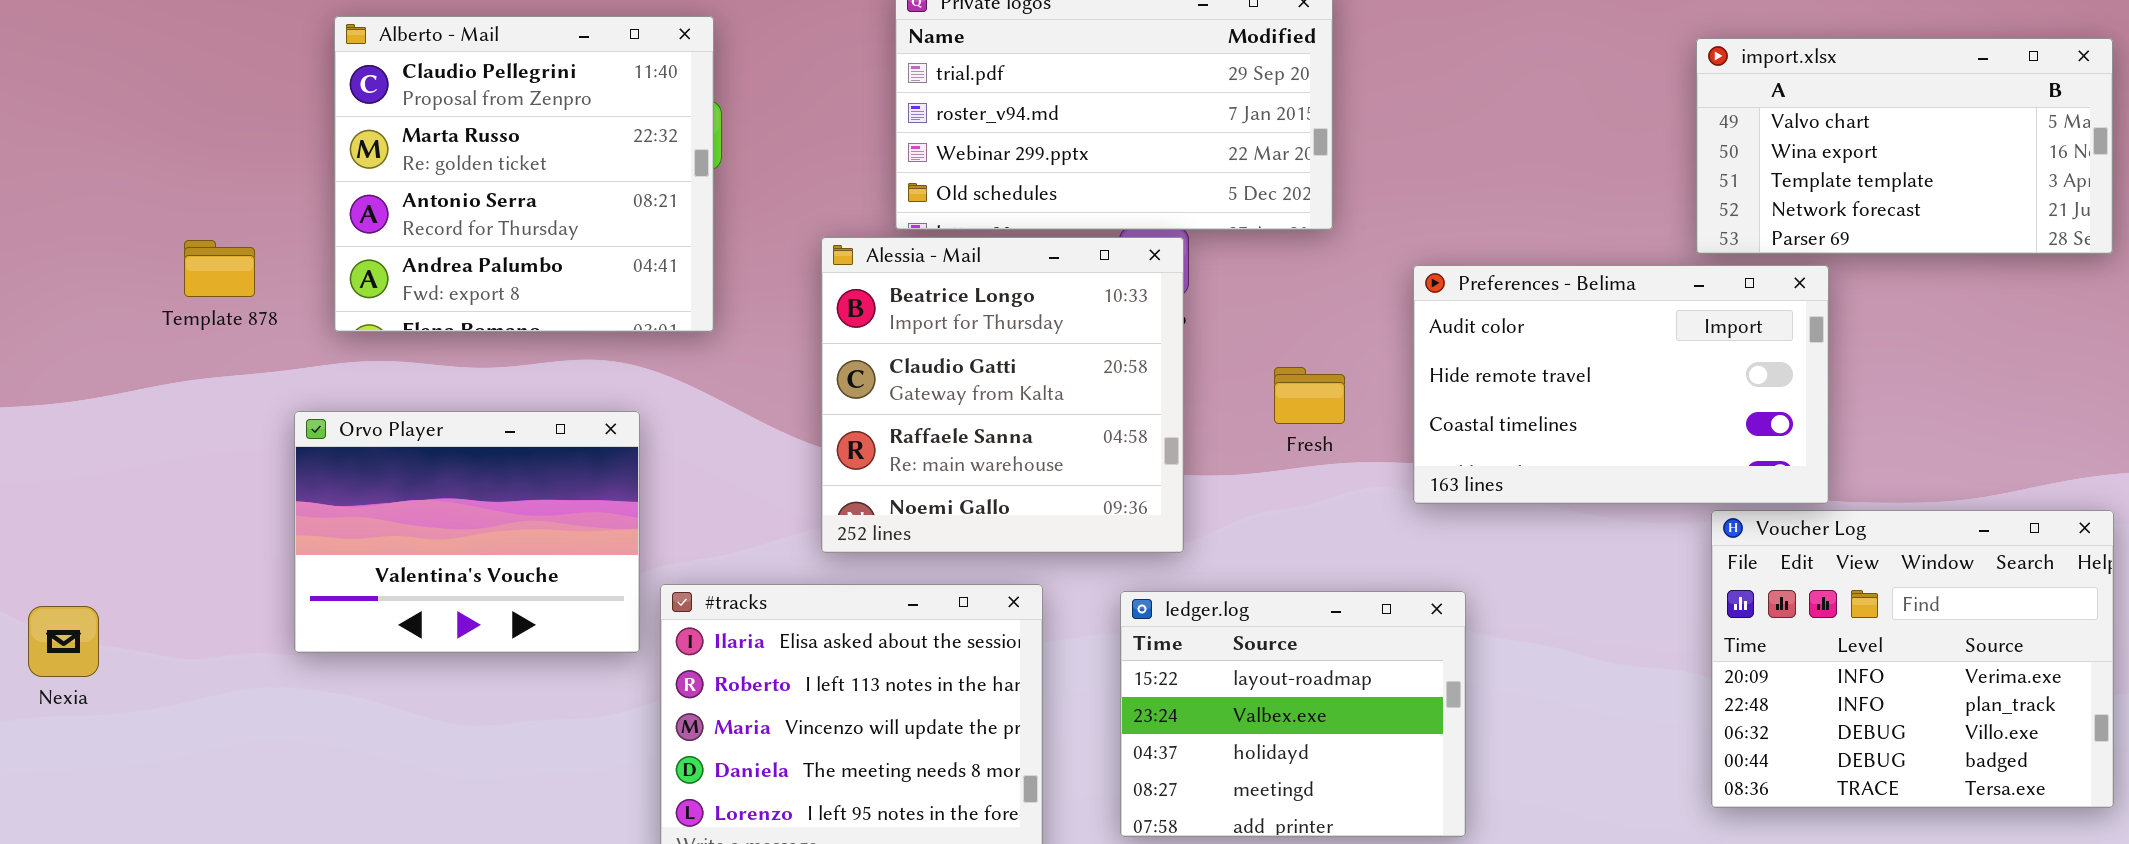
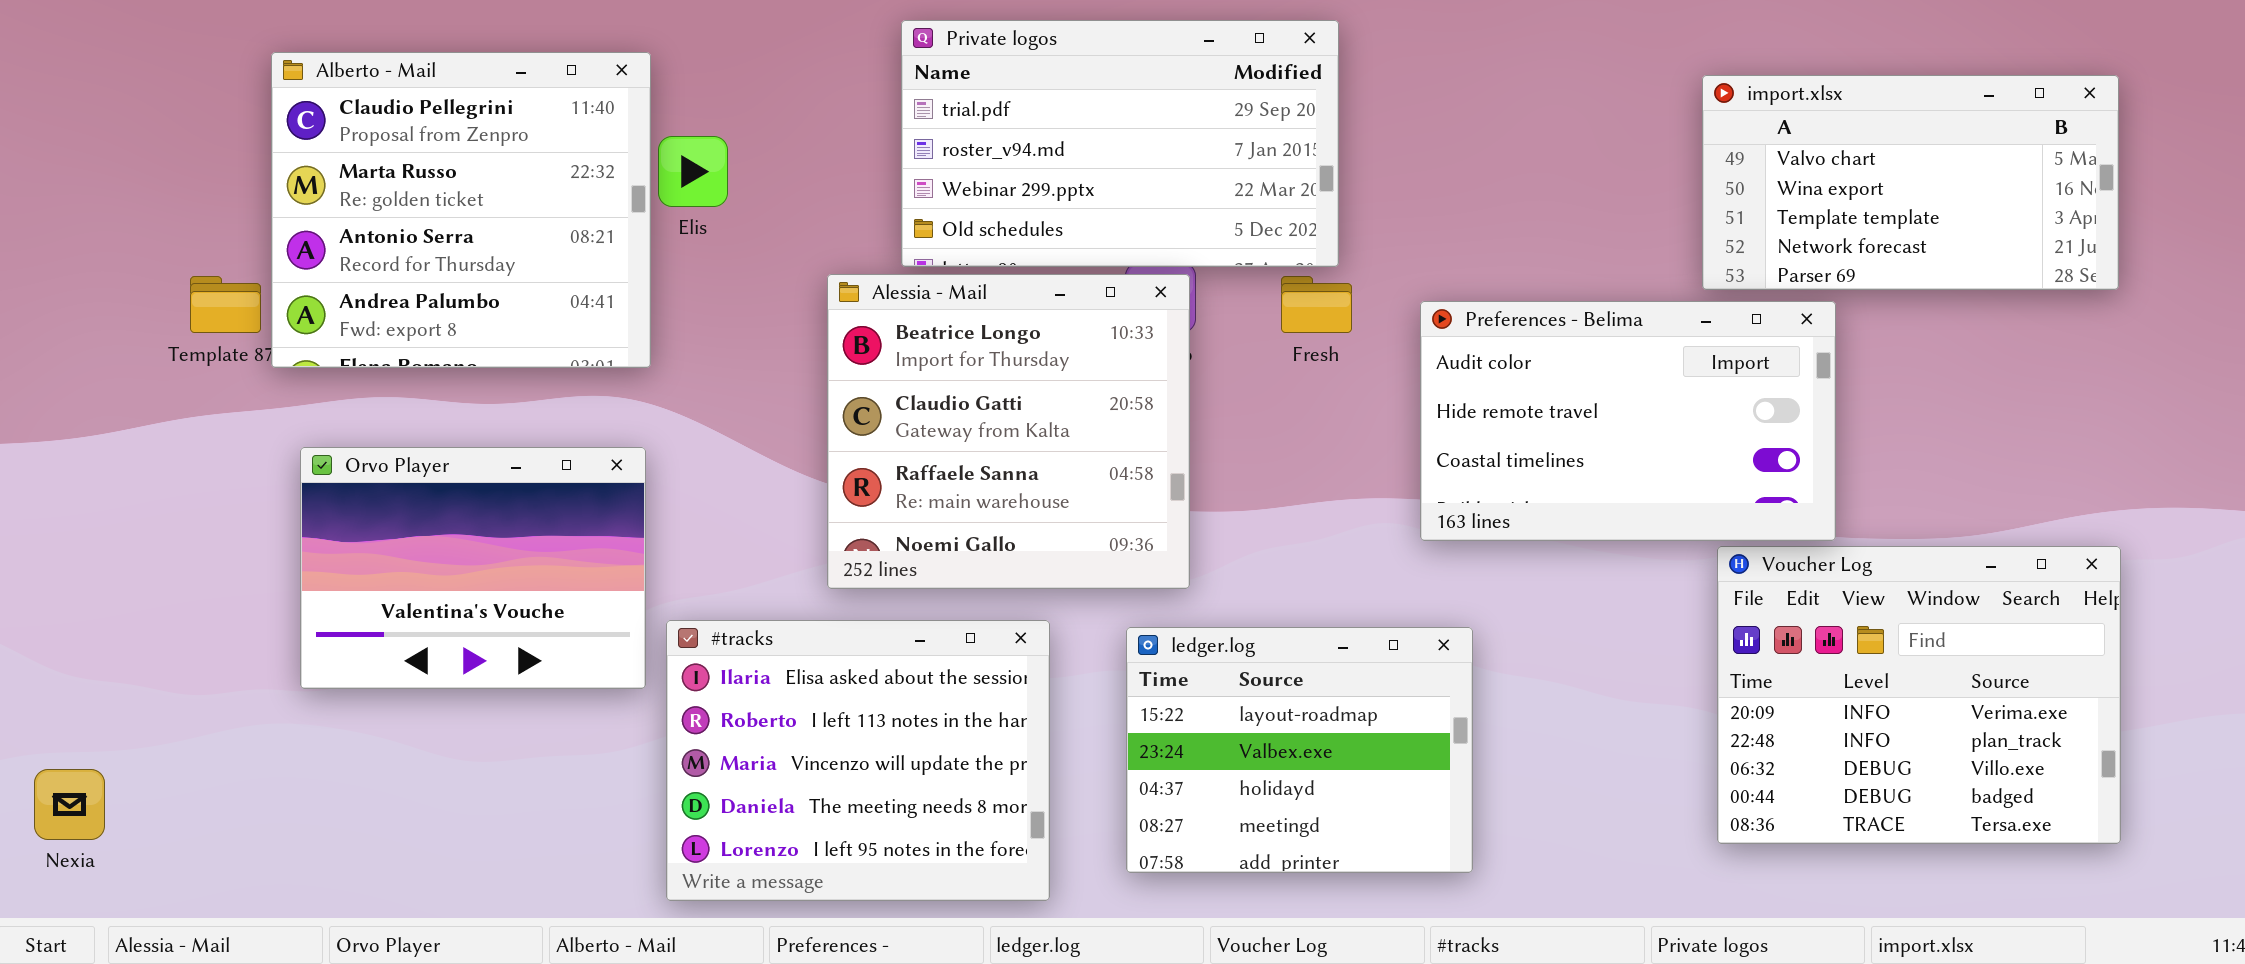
Alberto - Mail: [334,16,714,332] -> [271,52,651,368], moved
Fresh: [1274,367,1345,424] -> [1281,276,1352,333], moved
Nexia: [28,606,99,677] -> [34,769,105,840], moved

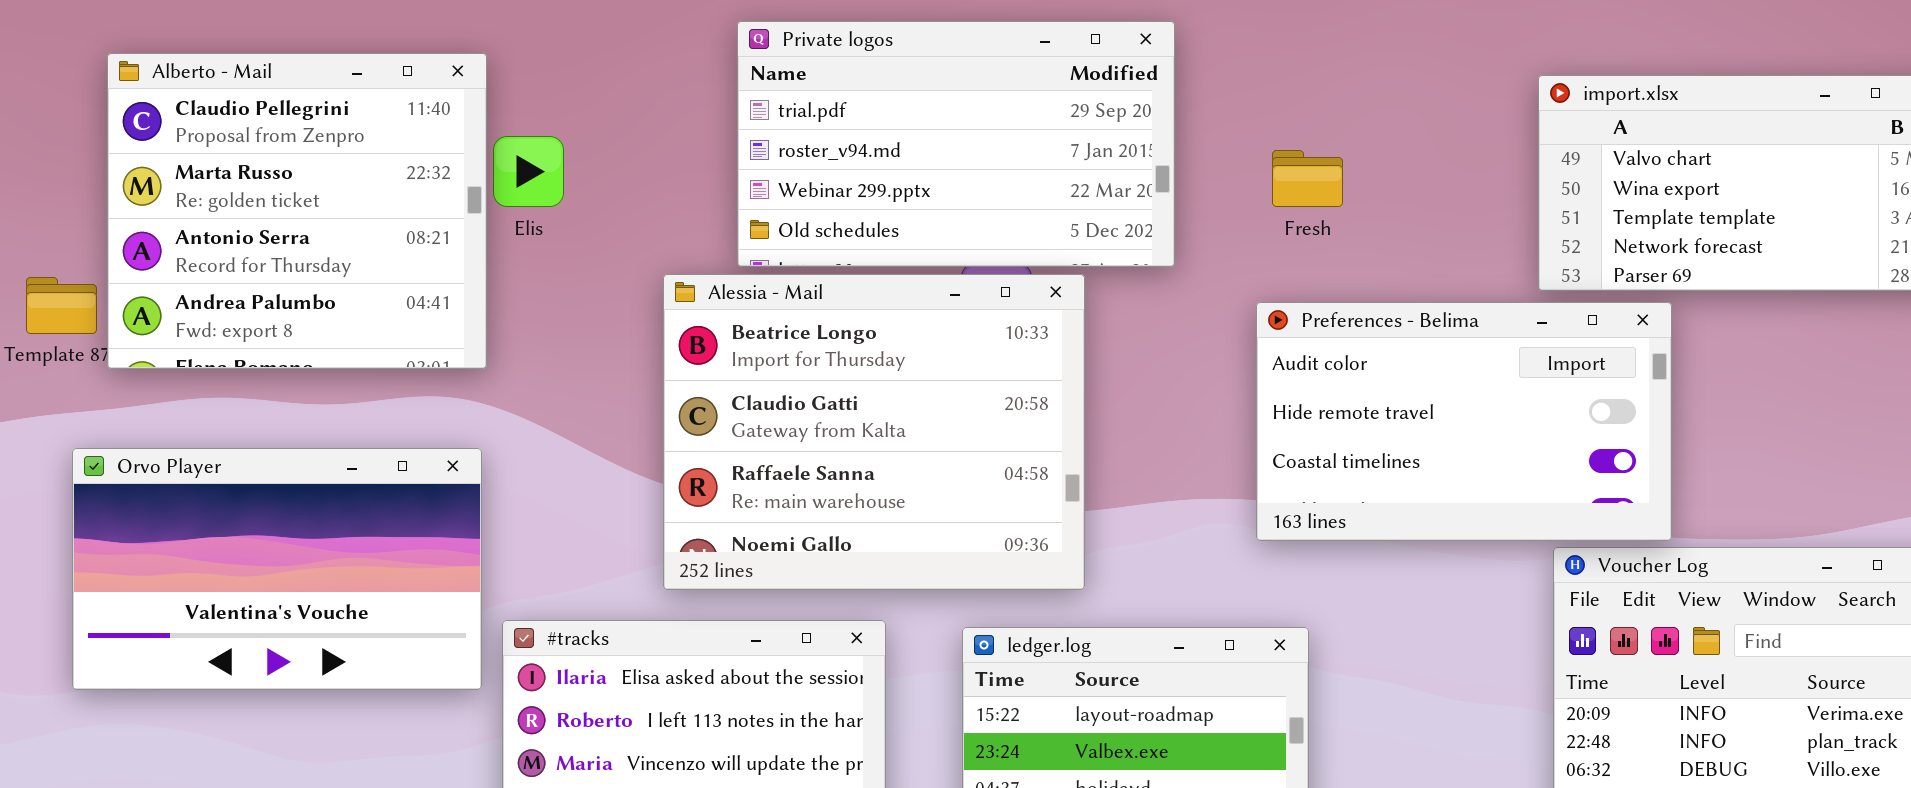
Alessia - Mail: [827,274,1190,589] -> [663,274,1085,590], resized
Fresh: [1281,276,1352,333] -> [1272,150,1343,207], moved
Orvo Player: [300,447,646,689] -> [72,448,482,690], resized

